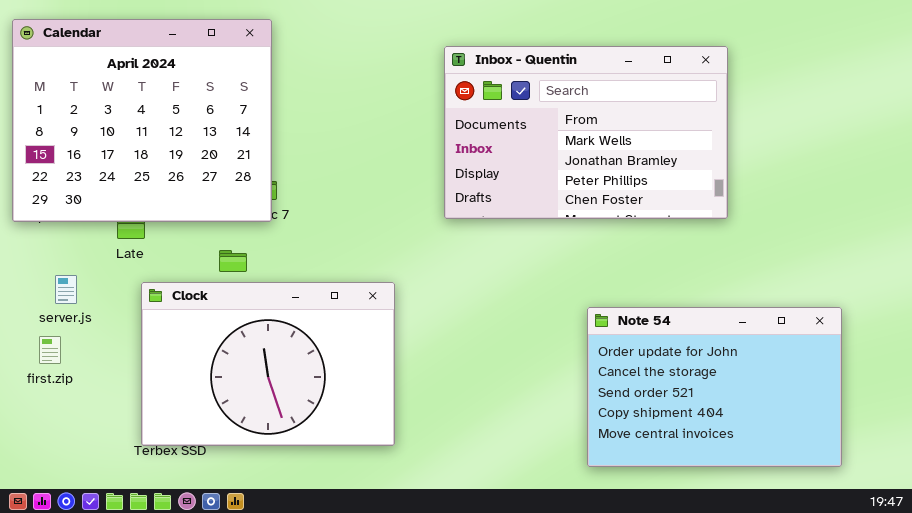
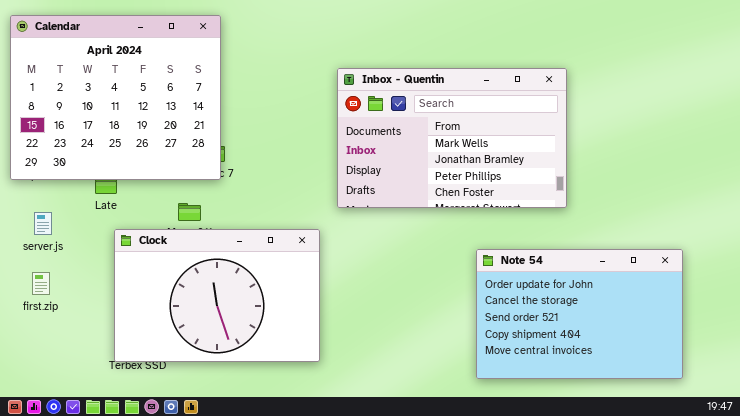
Inbox - Quentin: [444,46,728,219] -> [337,68,567,208], moved
server.js: [55,275,77,304] -> [34,212,52,235], moved

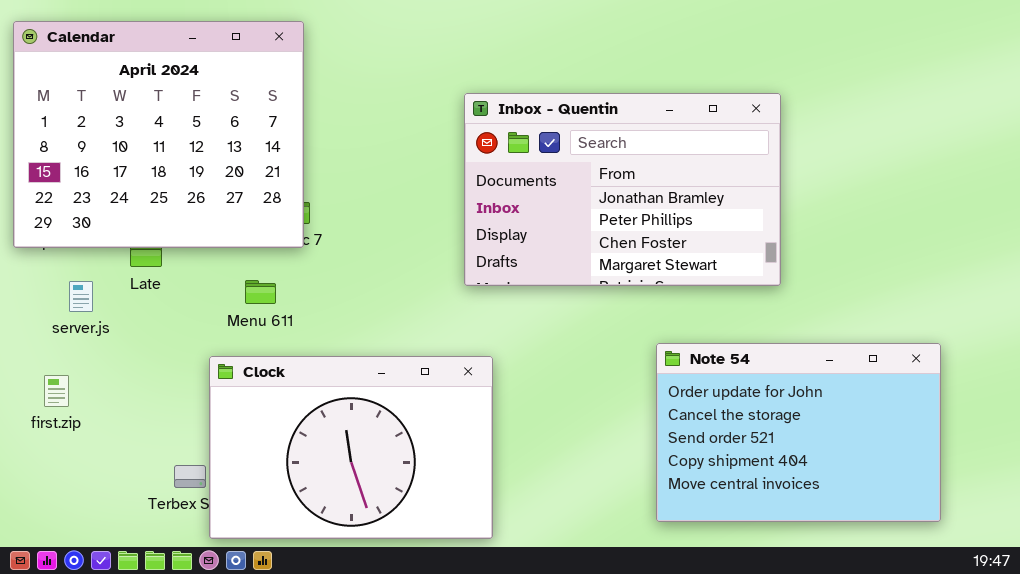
Inbox - Quentin: [337,68,567,208] -> [464,93,781,286], scrolled down 1 row
server.js: [34,212,52,235] -> [69,281,93,312], moved
Clock: [114,229,320,362] -> [209,356,493,539], moved

